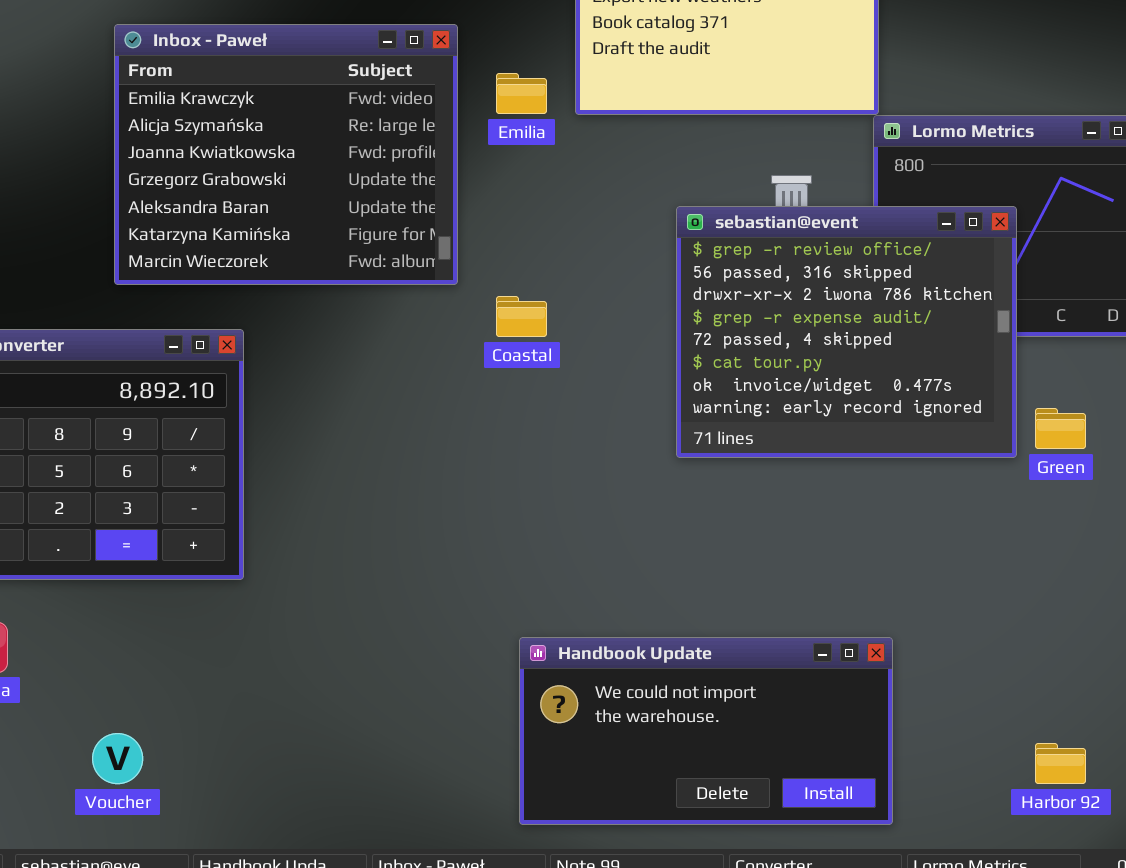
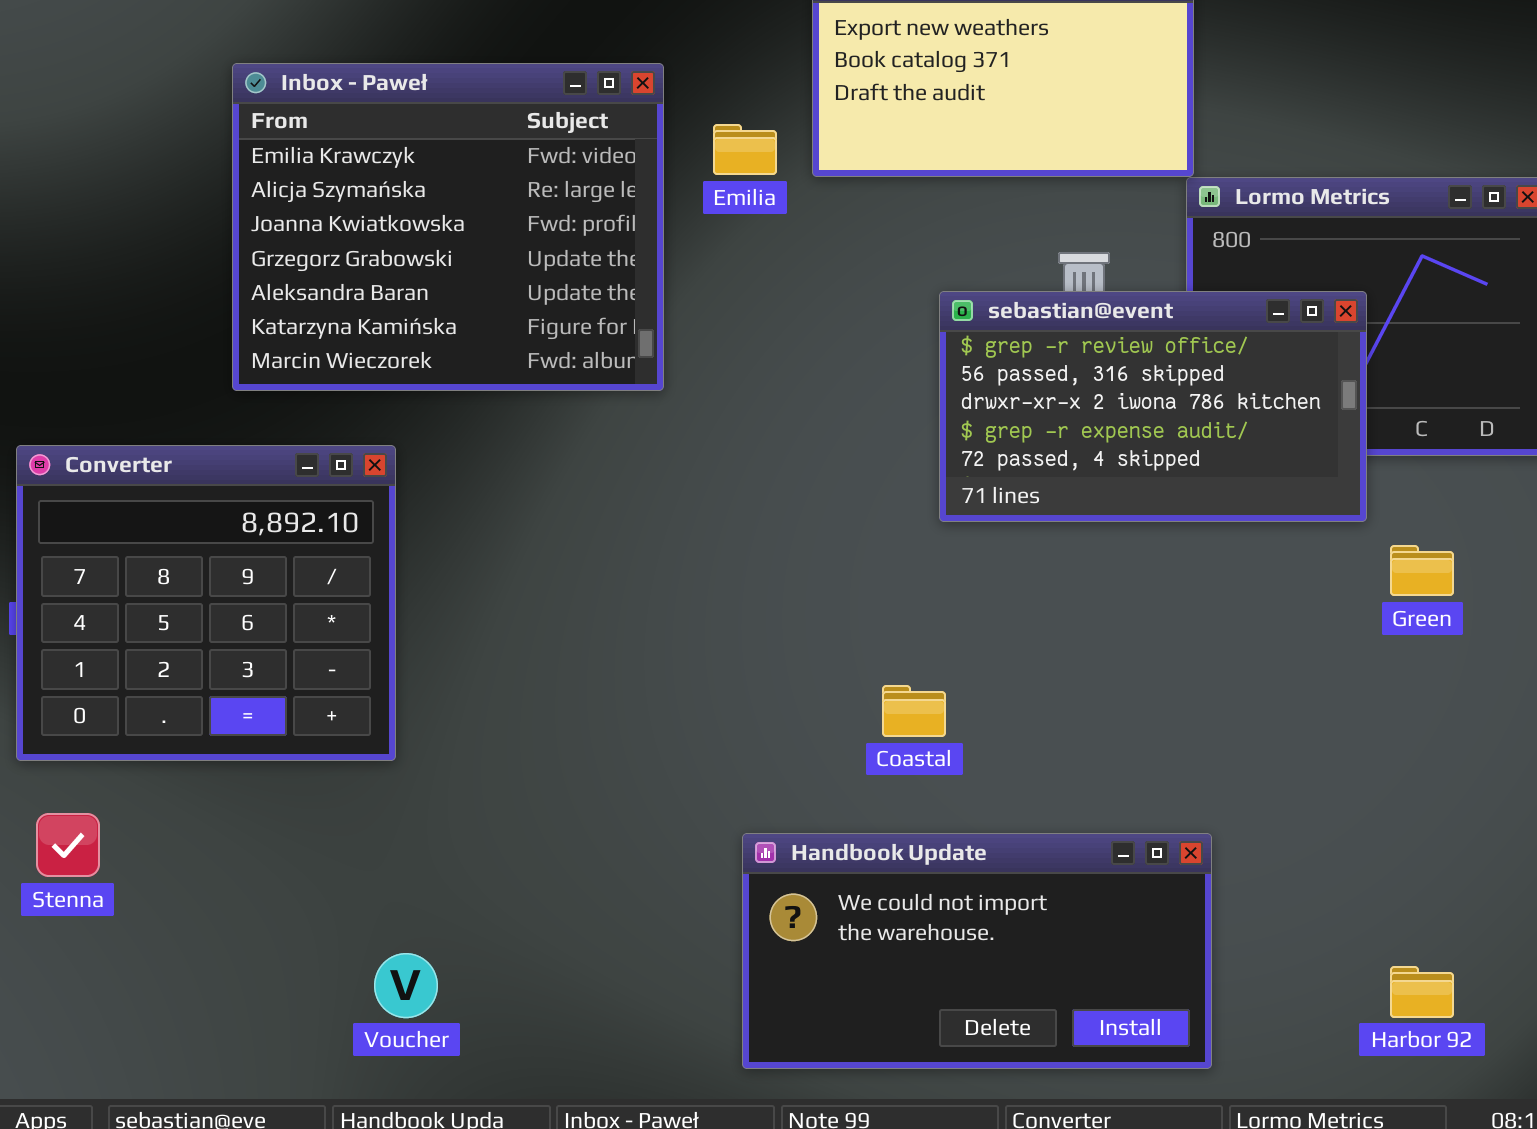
sebastian@event: [676,206,1017,458] -> [939,291,1367,522], resized
Coastal: [496,296,547,337] -> [882,685,946,737], moved
Voucher: [92,733,143,784] -> [374,953,438,1018], moved

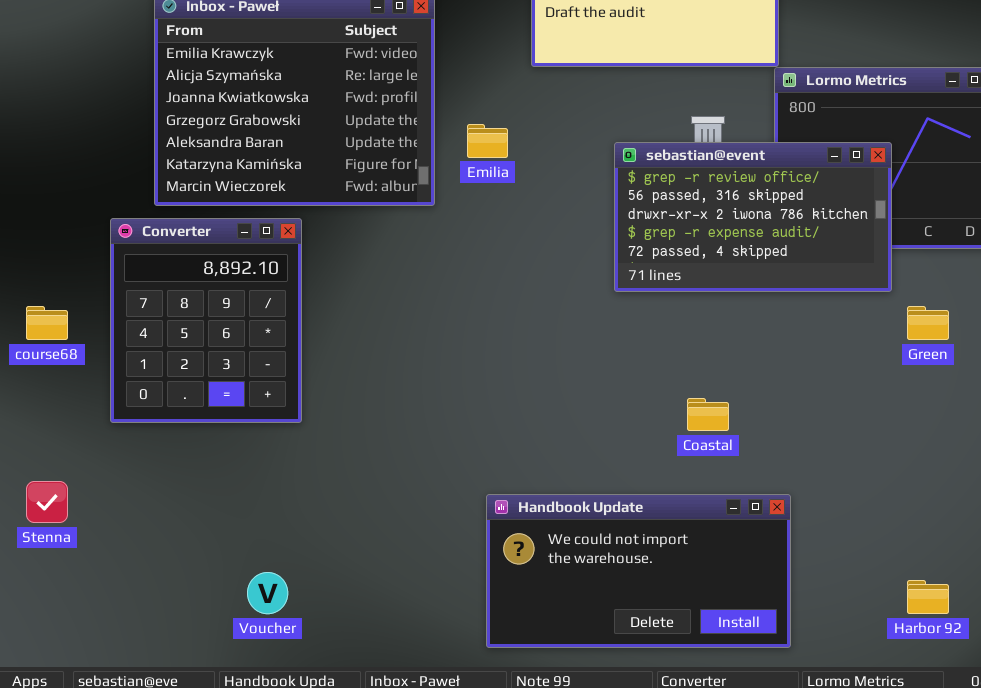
Emilia: [713,124,777,175] -> [467,124,508,158], moved
Converter: [16,445,396,761] -> [110,218,302,423], moved, resized
Coastal: [882,685,946,737] -> [687,398,729,431], moved

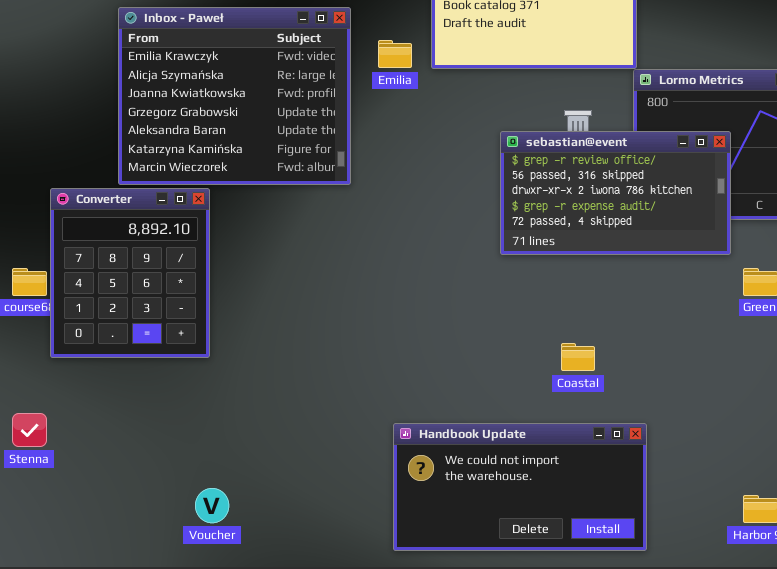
Emilia: [467,124,508,158] -> [378,40,412,68], moved
Converter: [110,218,302,423] -> [50,188,210,358], moved

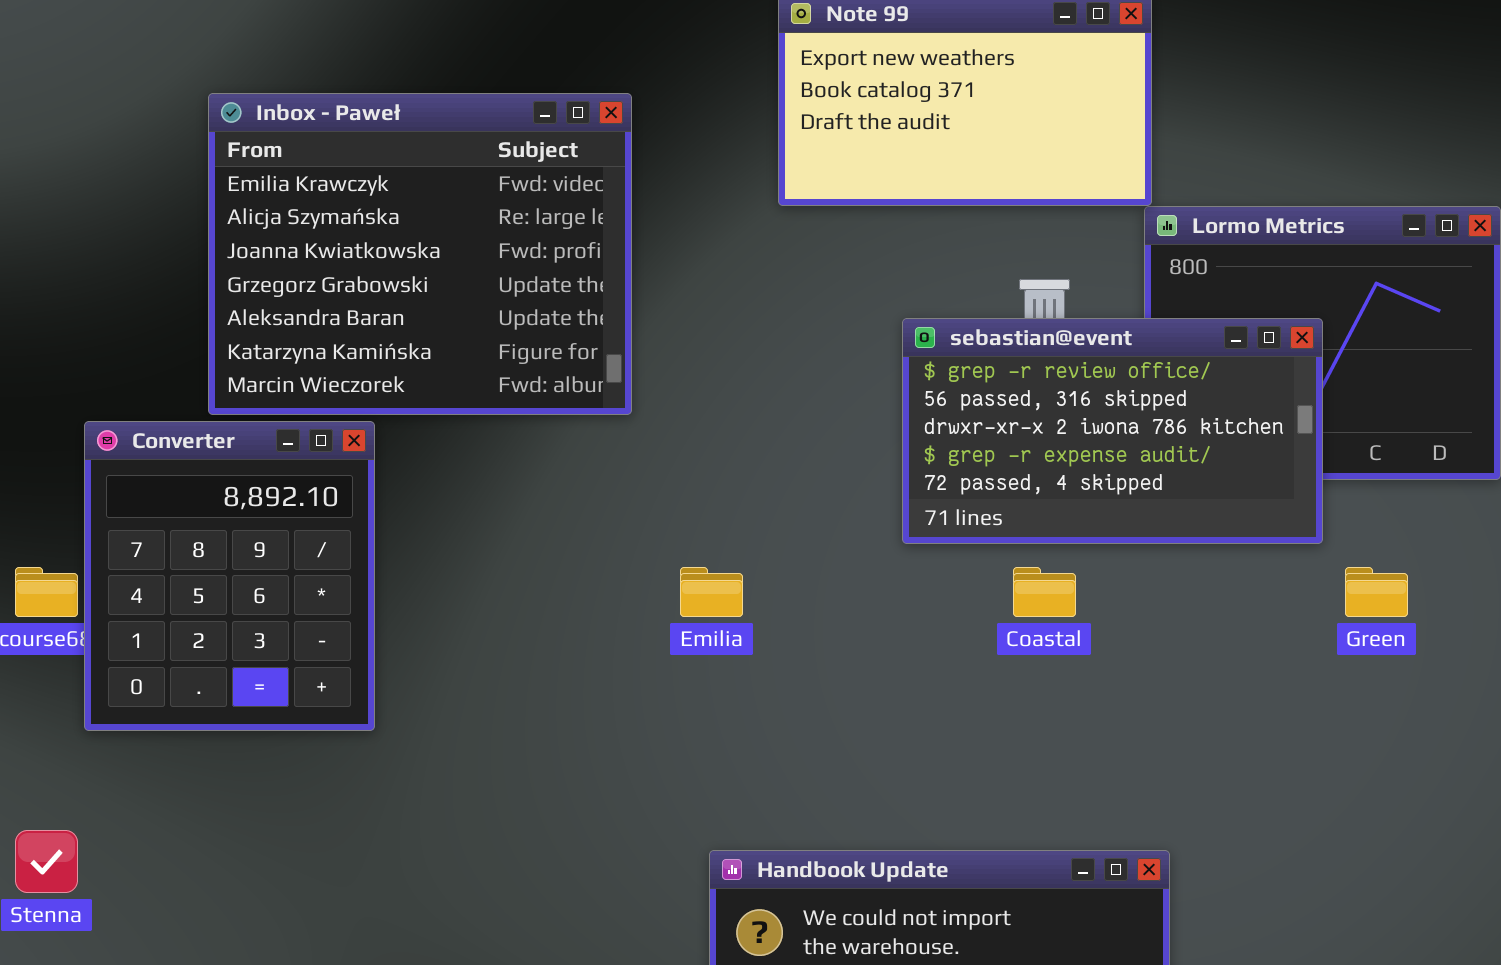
Emilia: [378,40,412,68] -> [680,567,743,617], moved
Coastal: [561,343,595,371] -> [1013,567,1076,617], moved

